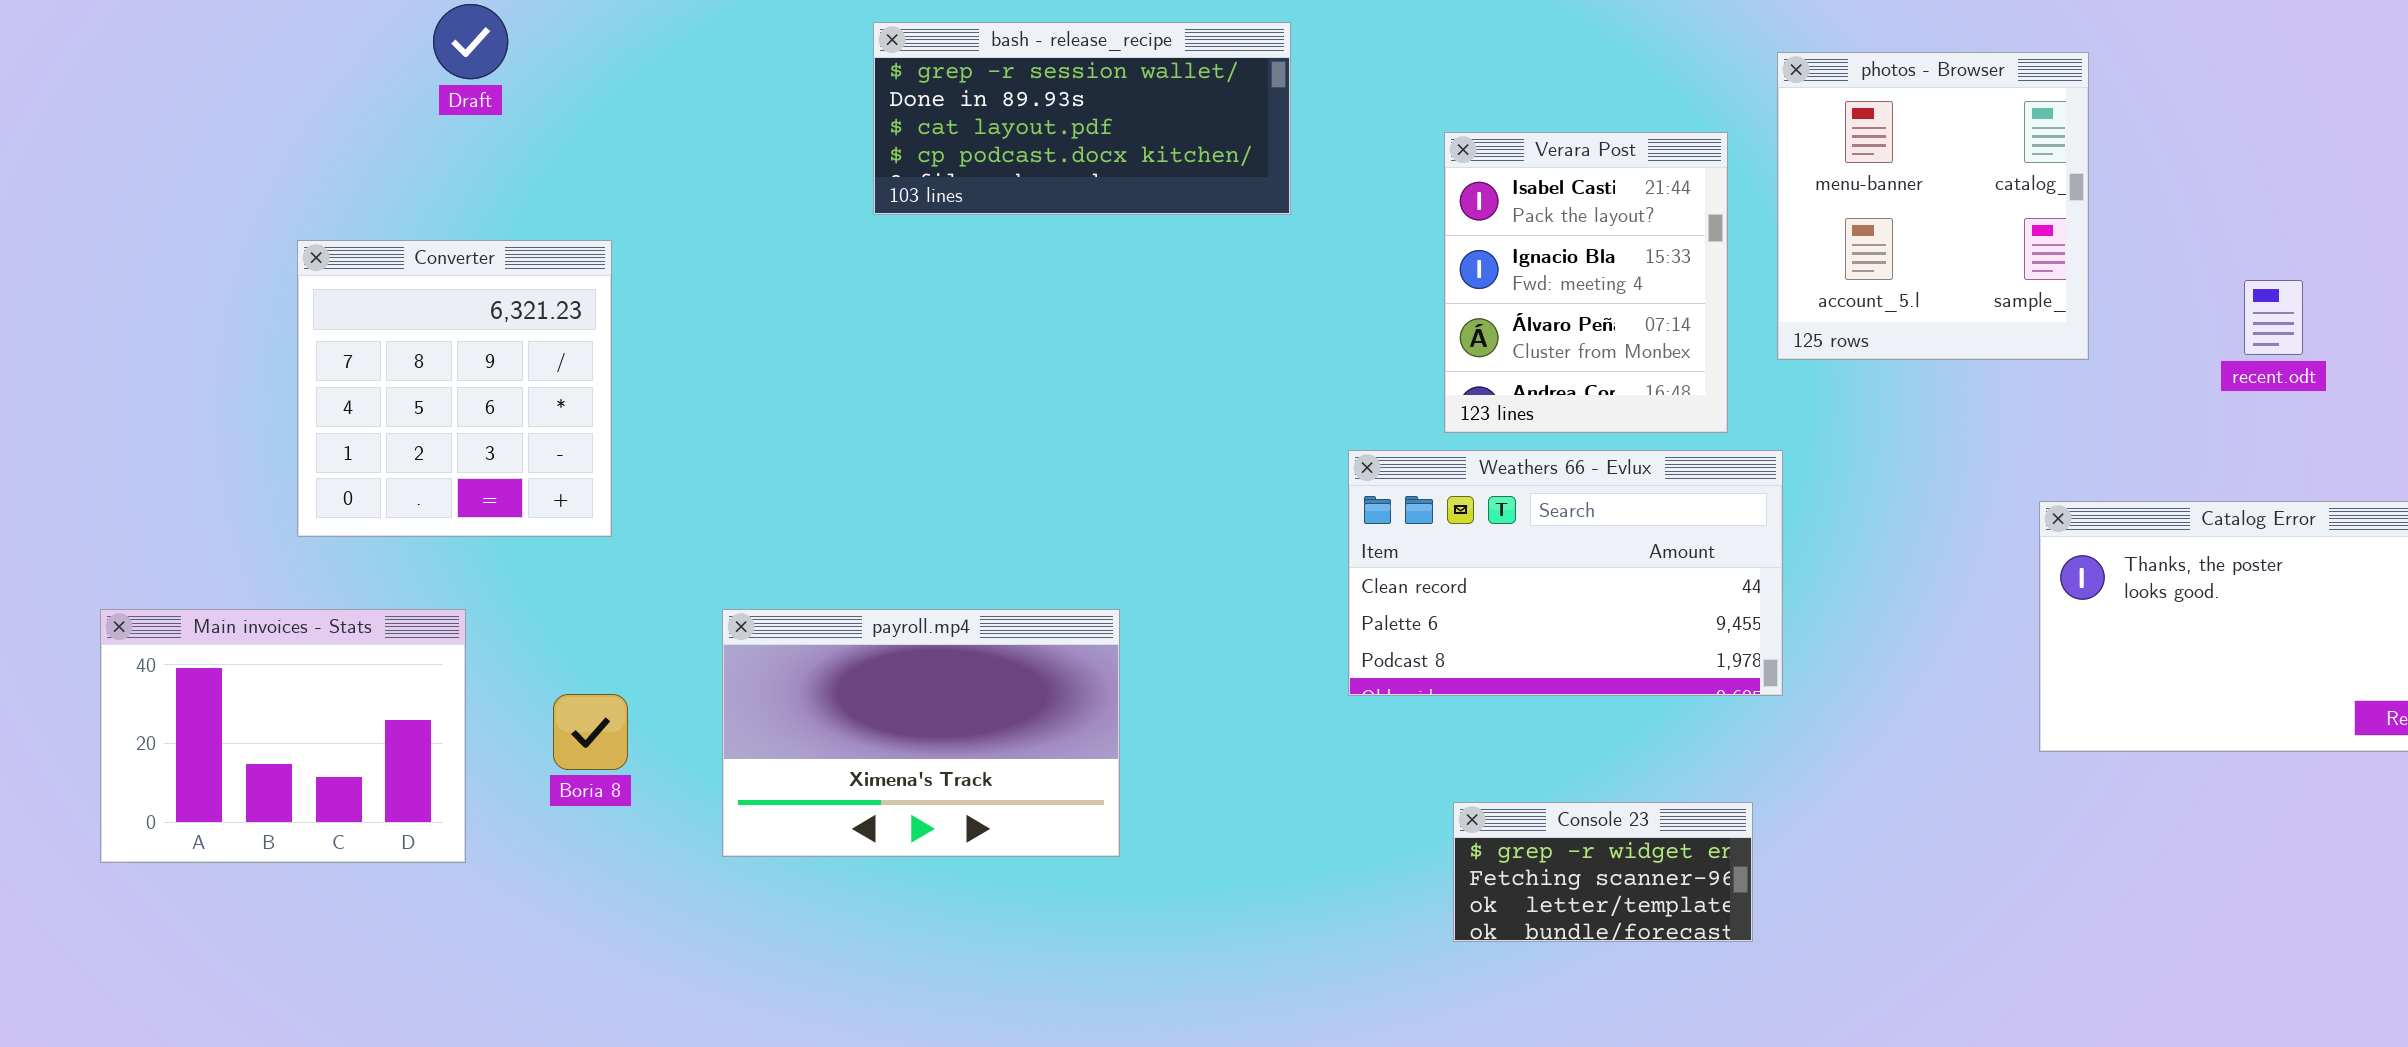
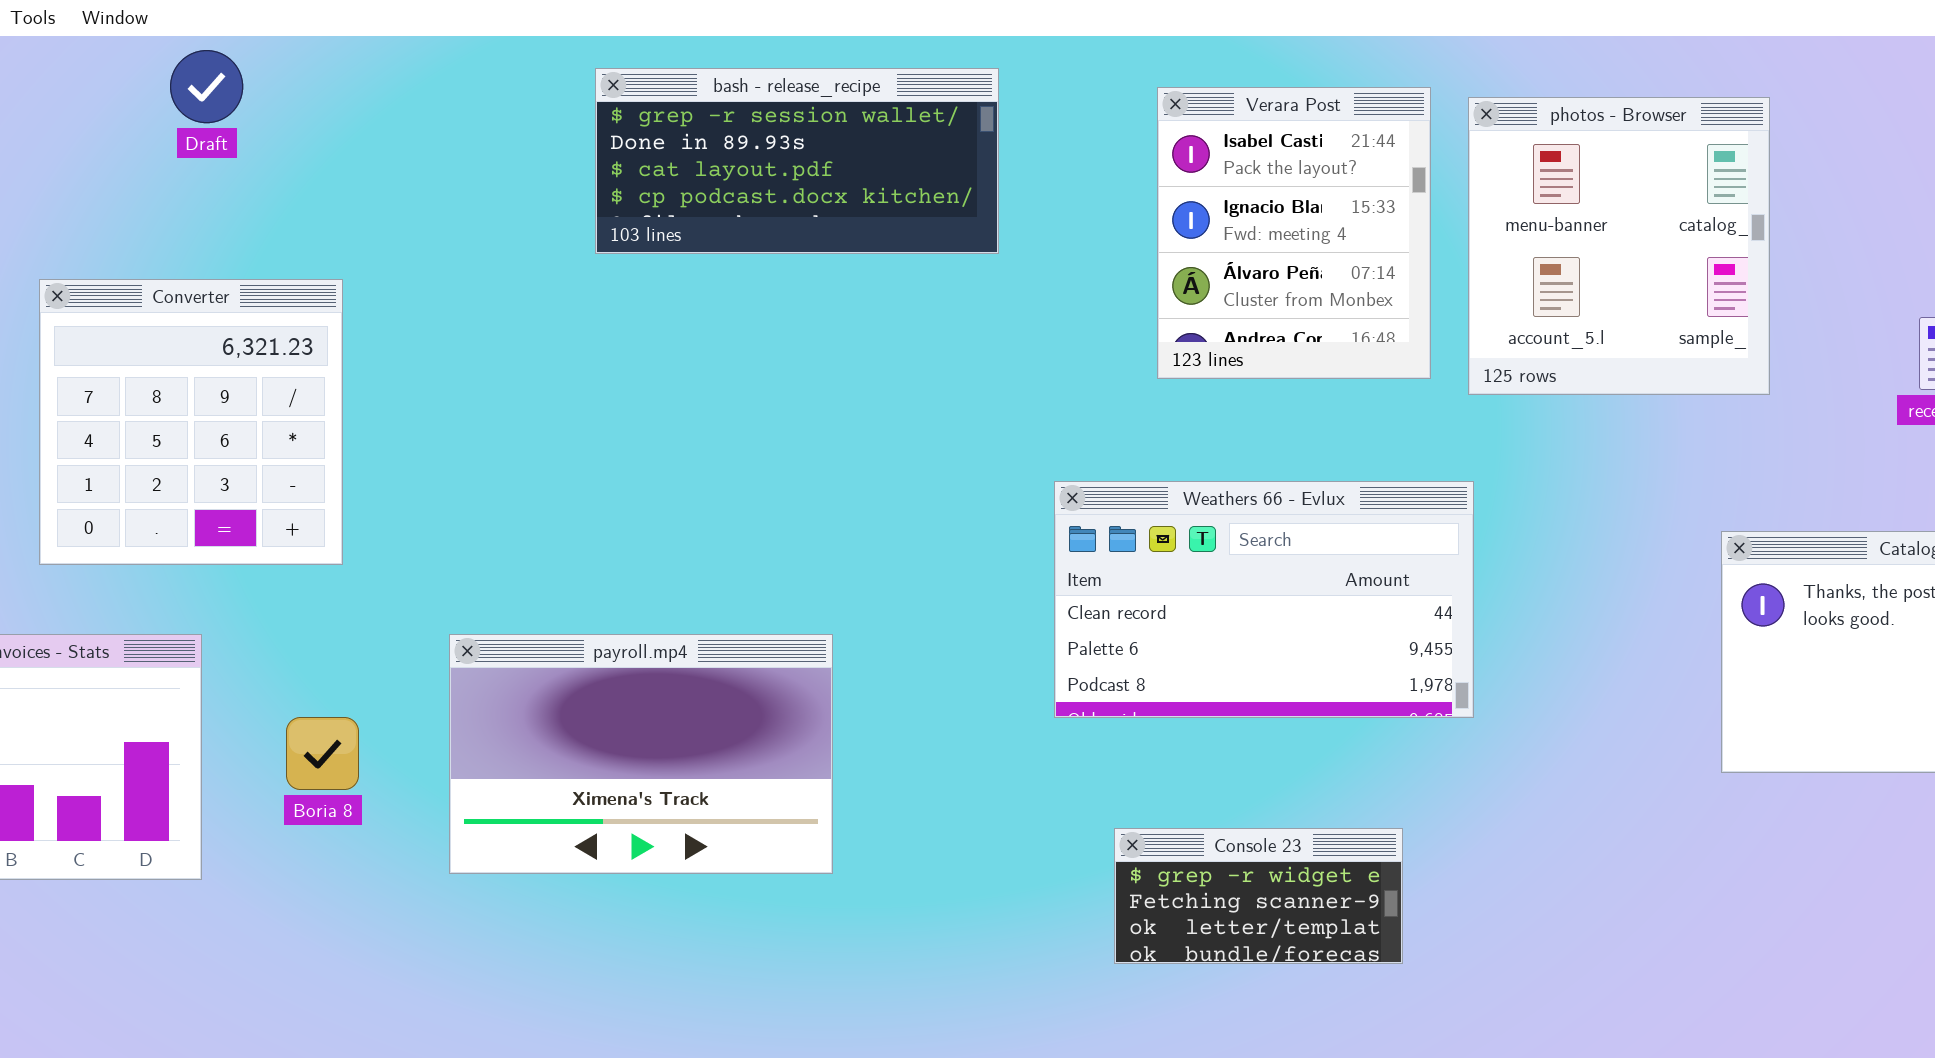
Verara Post: [1444,132,1728,433] -> [1157,87,1431,379], moved
Console 23: [1453,802,1753,942] -> [1114,828,1403,964], moved

